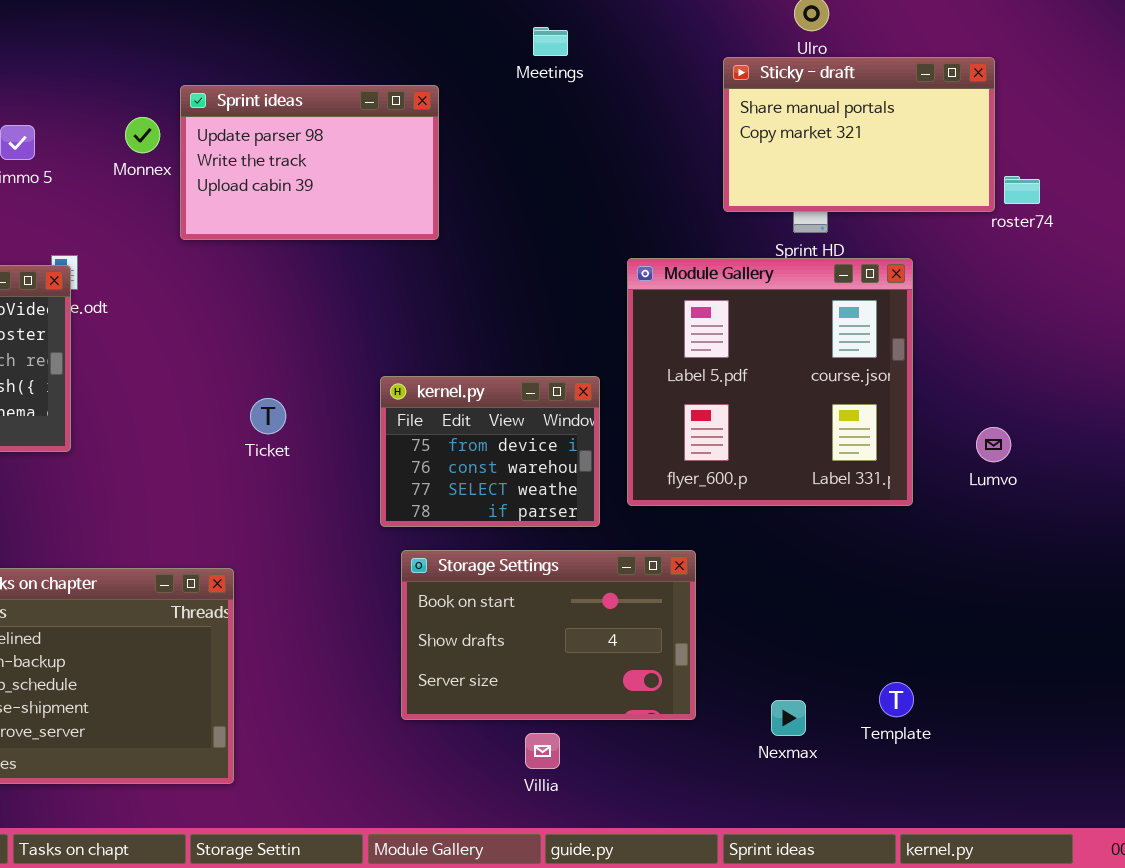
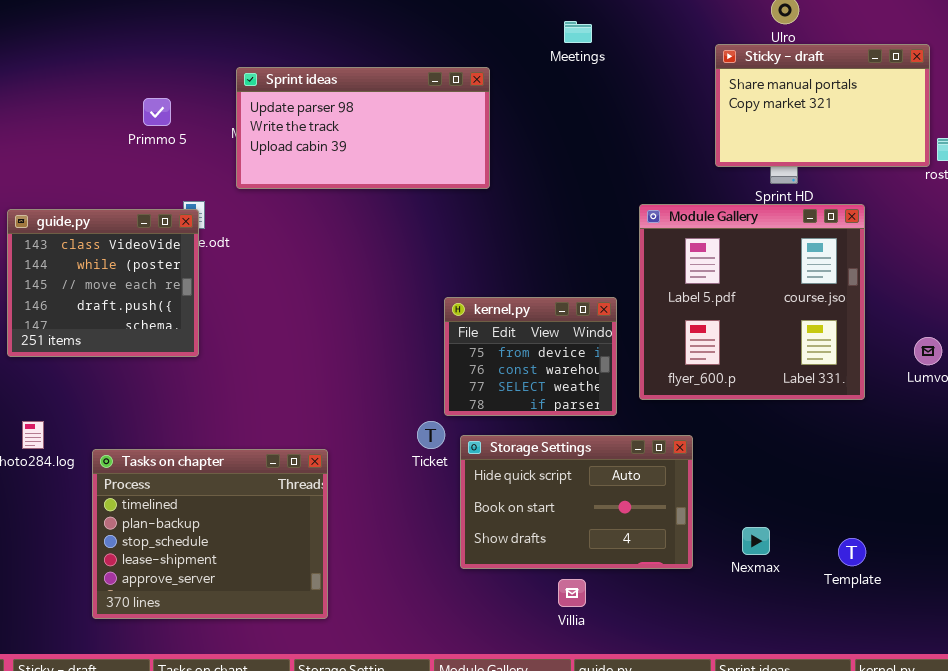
Sprint ideas: [180,85,439,240] -> [236,67,490,189], resized
Ticket: [250,398,286,434] -> [417,421,445,449], moved
Storage Settings: [401,550,696,720] -> [460,435,693,569], scrolled up 1 row
Nexmax: [771,700,806,736] -> [742,527,770,555], moved

